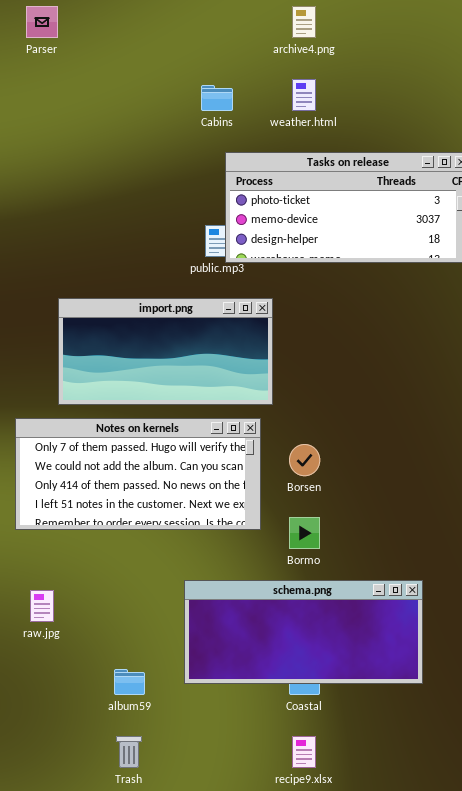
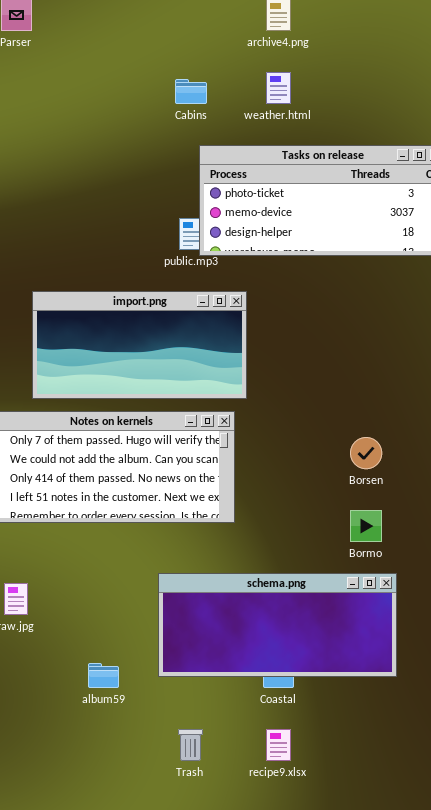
Borsen: [289,444,320,476] -> [350,437,382,469], moved
Bormo: [289,517,320,549] -> [350,510,382,542], moved
Trash: [116,736,142,768] -> [178,729,203,761], moved

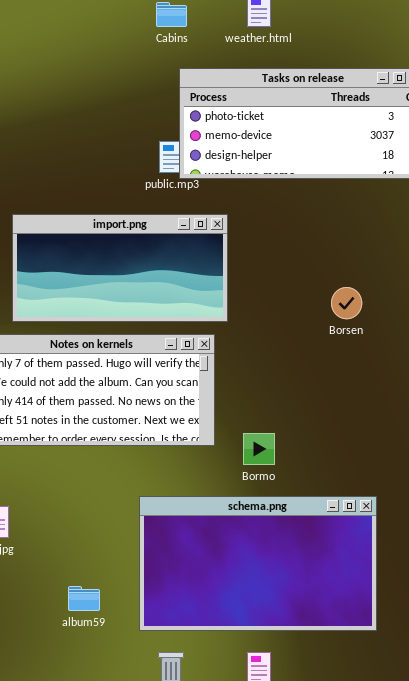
Borsen: [350,437,382,469] -> [331,287,362,319], moved
Bormo: [350,510,382,542] -> [243,433,275,465], moved
schema.png: [158,573,397,677] -> [139,496,377,631], resized

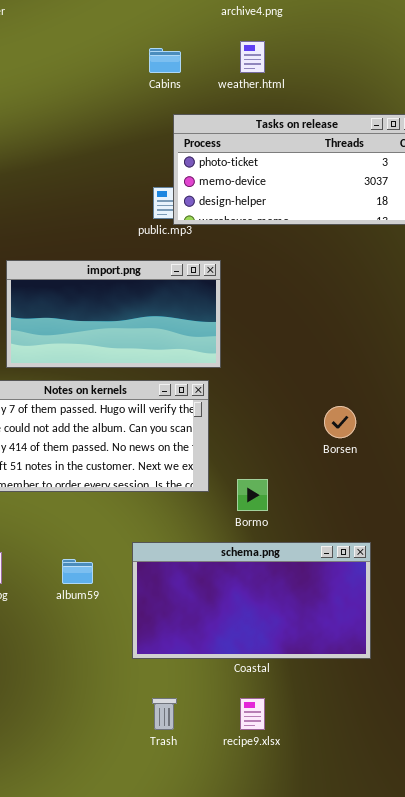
Borsen: [331,287,362,319] -> [324,406,356,438], moved
schema.png: [139,496,377,631] -> [132,542,371,659], resized
album59: [68,586,100,611] -> [62,559,93,584], moved

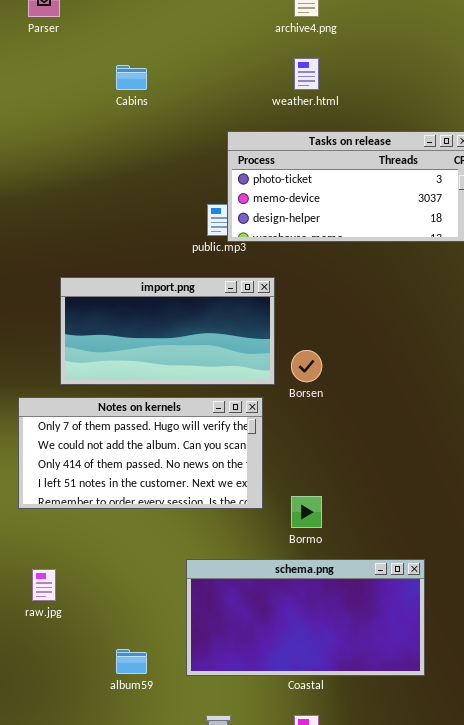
Cabins: [149,48,181,73] -> [116,65,147,90], moved
Borsen: [324,406,356,438] -> [291,350,322,382], moved
album59: [62,559,93,584] -> [116,649,147,674], moved

